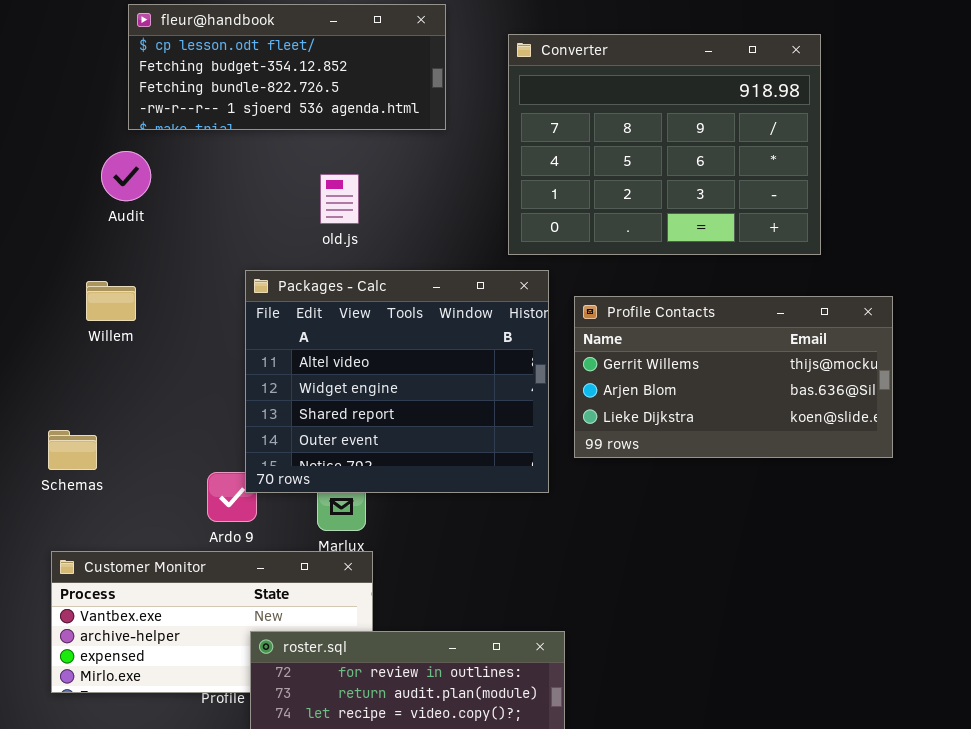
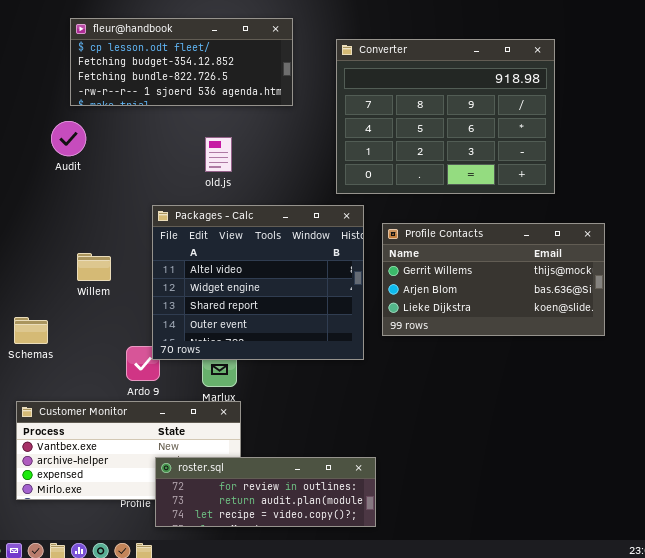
Willem: [86,281,136,321] -> [77,253,111,281], moved

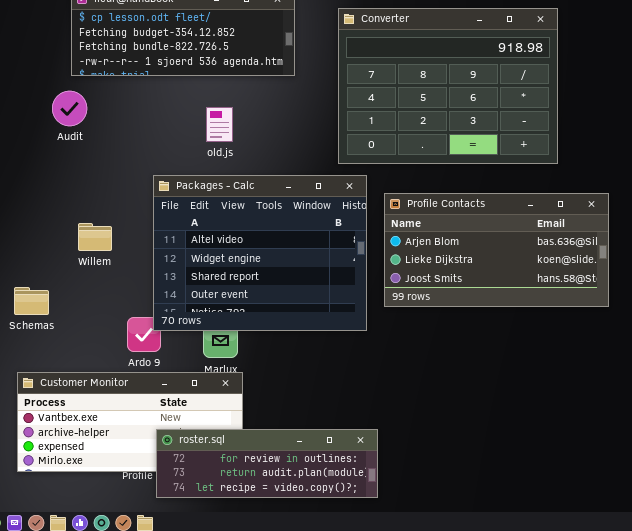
Profile Contacts: [382,223,605,336] -> [384,193,609,307], scrolled down 1 row

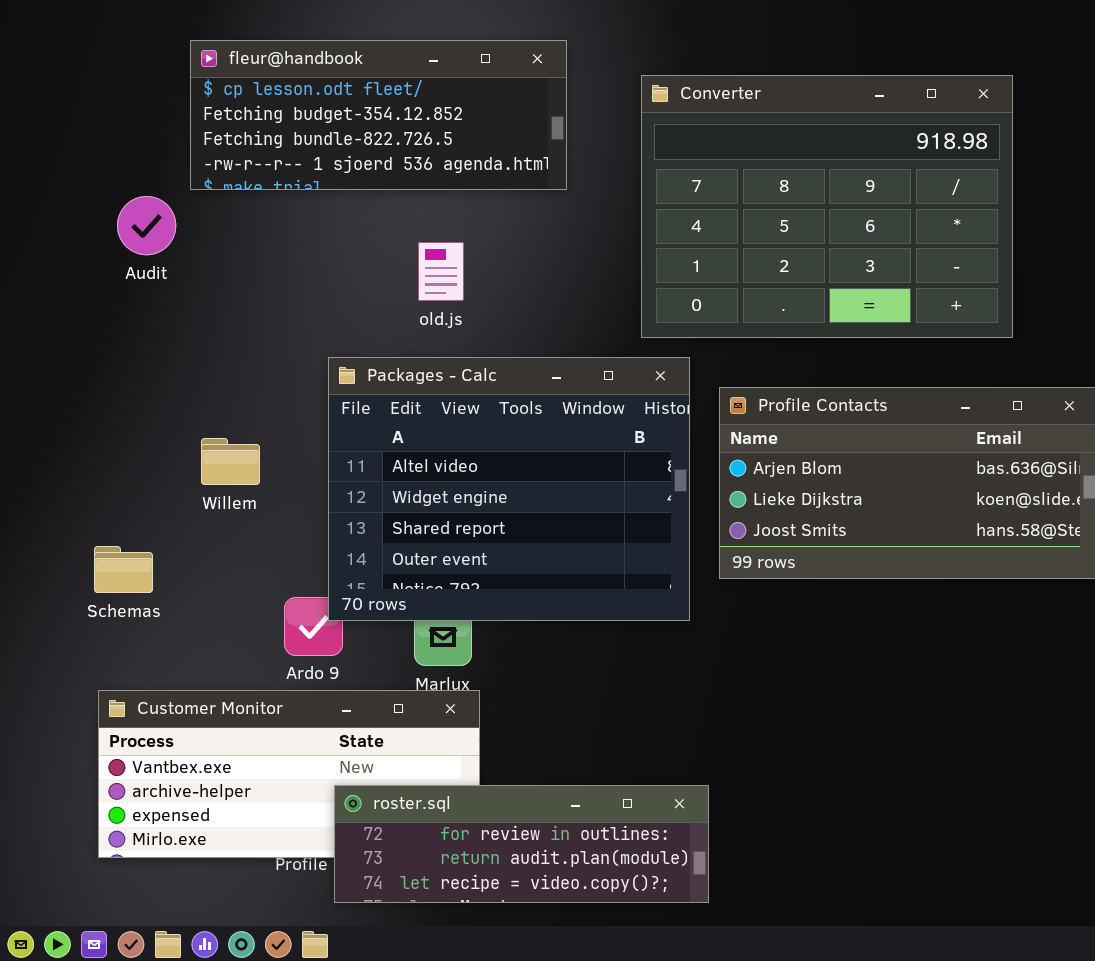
Audit: [52,91,87,126] -> [117,196,176,255], moved

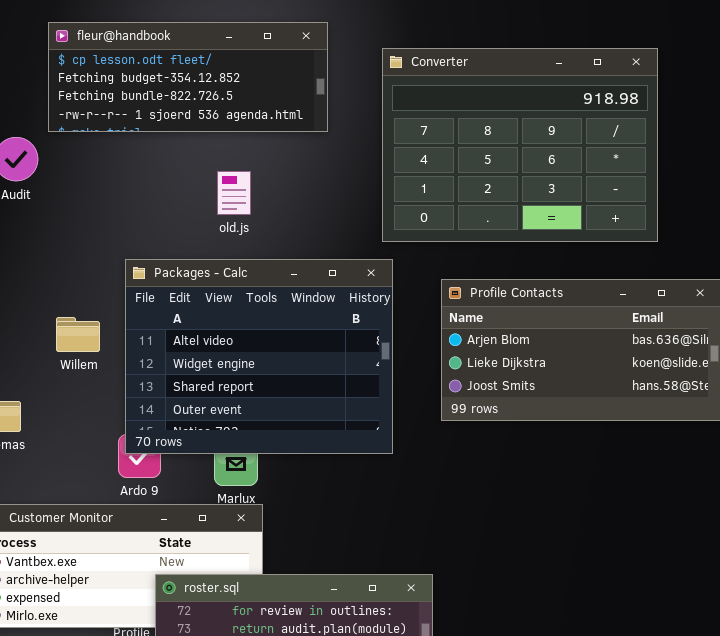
Packages - Calc: [328,357,690,621] -> [125,259,393,454], moved

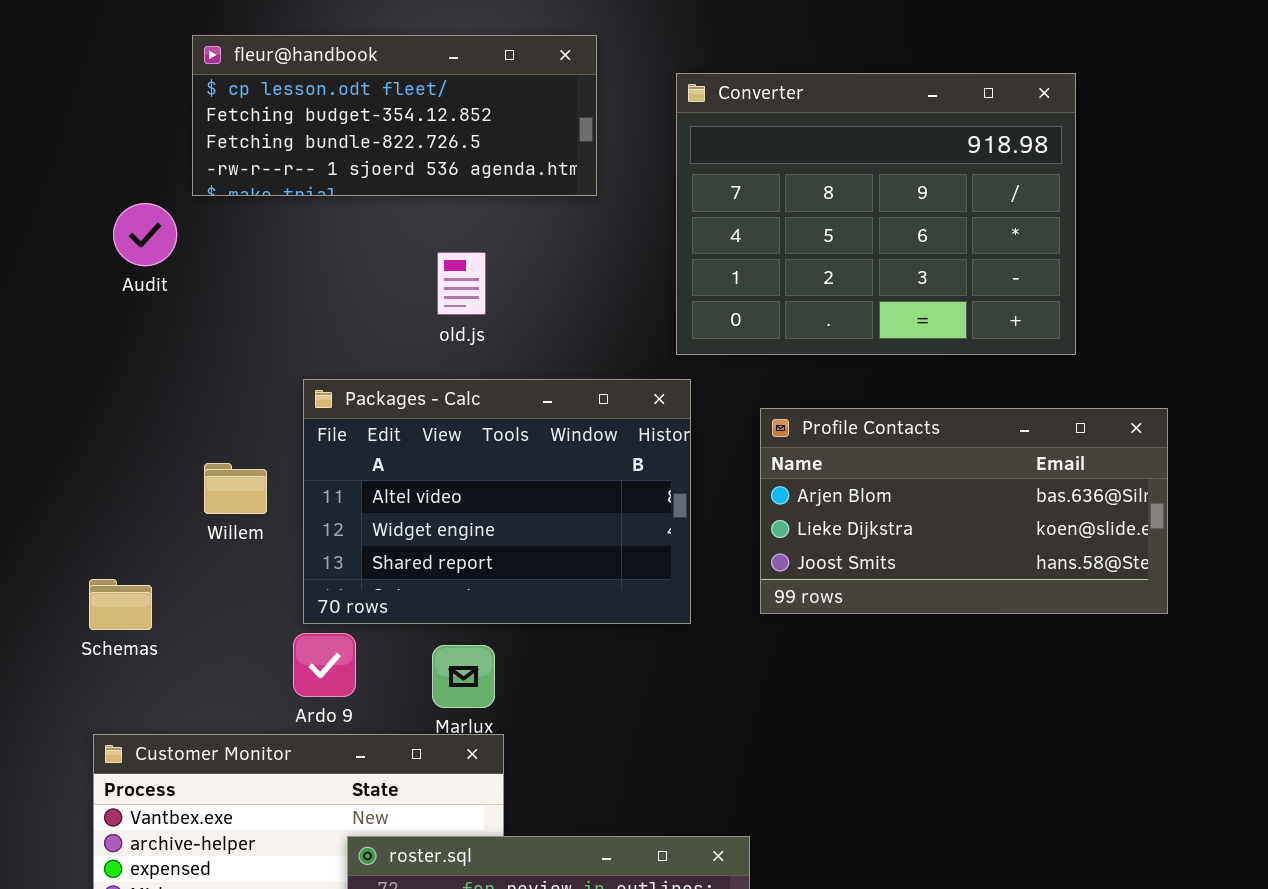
Packages - Calc: [125,259,393,454] -> [303,379,691,624], resized

